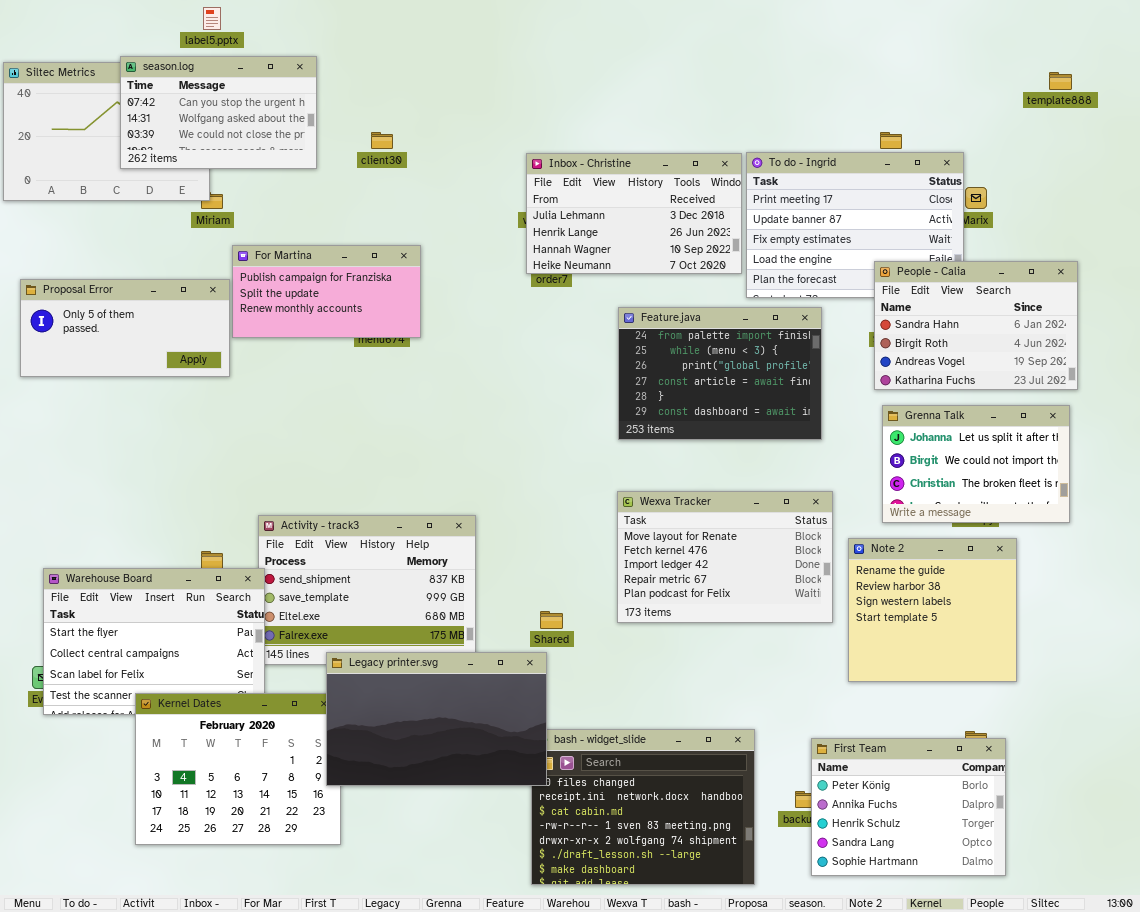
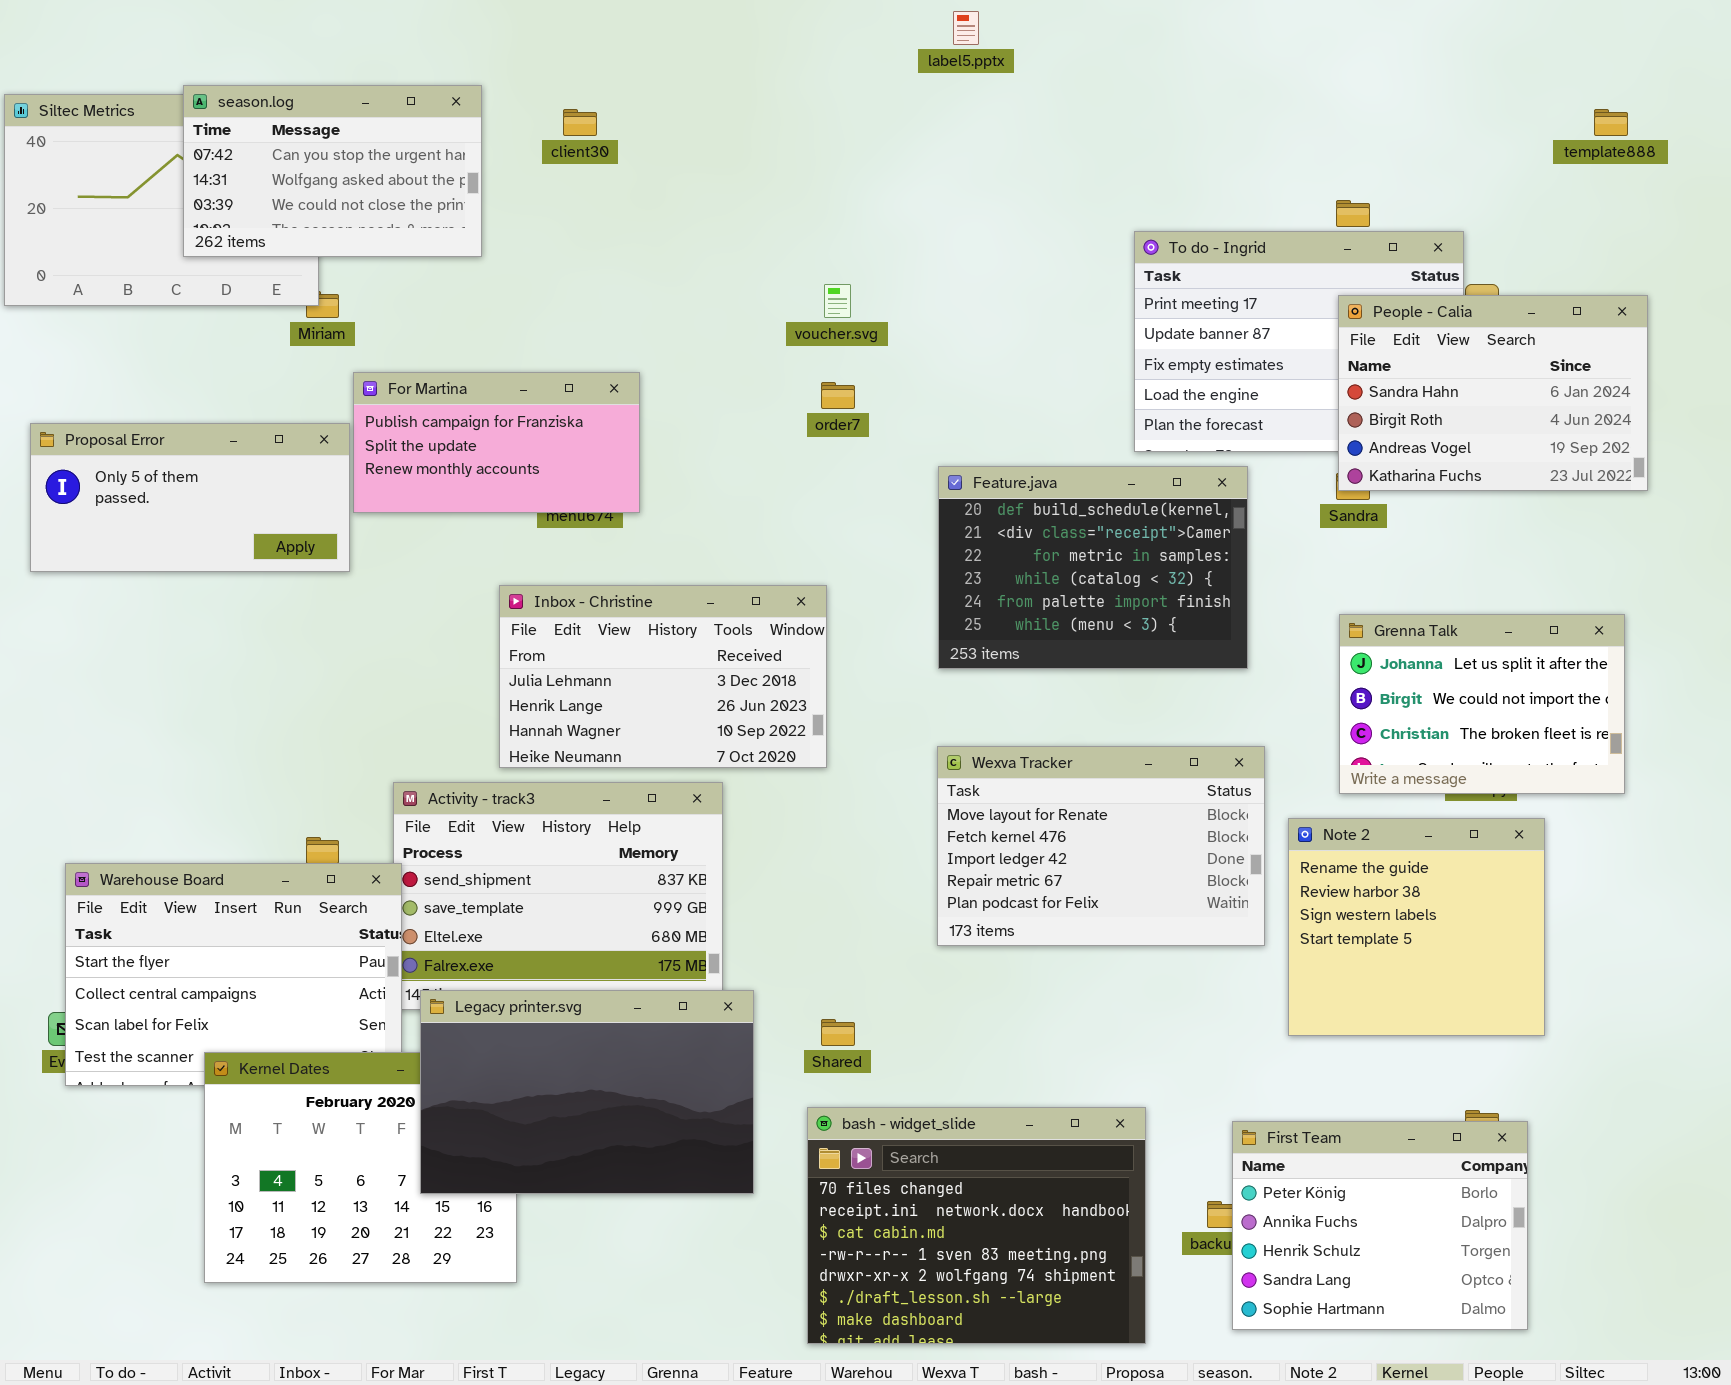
label5.pptx: [203,7,221,30] -> [953,11,979,45], moved
client30: [371,132,393,149] -> [563,109,597,136], moved
Inbox - Christine: [526,153,742,274] -> [499,585,827,768], moved
People - Calia: [874,261,1078,390] -> [1338,295,1648,491], moved
Feature.java: [618,307,822,440] -> [938,466,1248,669], scrolled up 4 rows
Shared: [540,611,563,629] -> [821,1019,855,1046], moved
Legacy printer.svg: [326,652,547,786] -> [420,990,754,1194], moved

